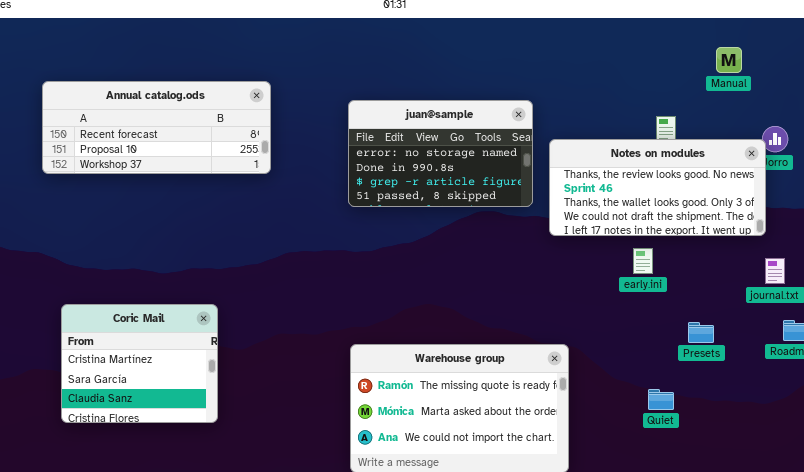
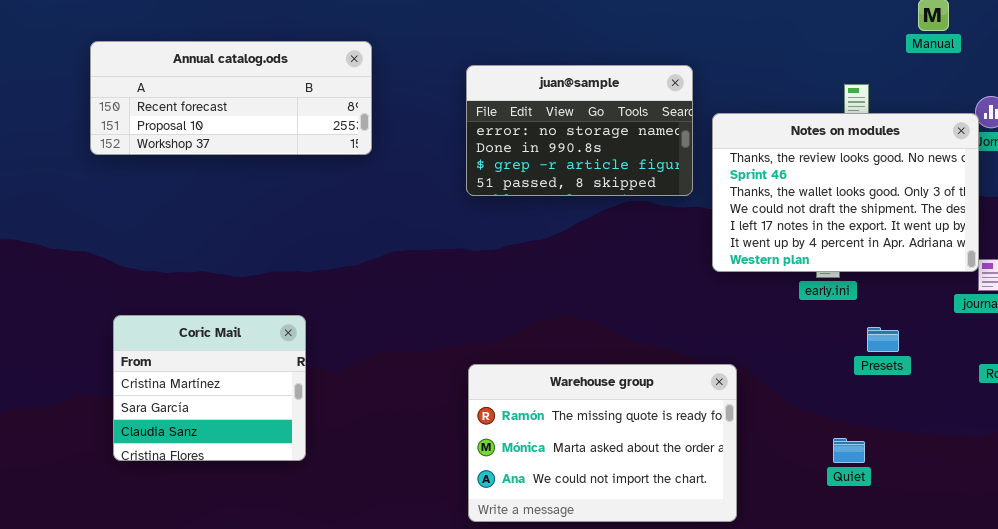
Notes on modules: [549,139,766,236] -> [712,113,979,272], resized
Presets: [688,322,714,343] -> [867,327,899,352], moved
Quiet: [648,389,674,410] -> [833,438,865,463], moved

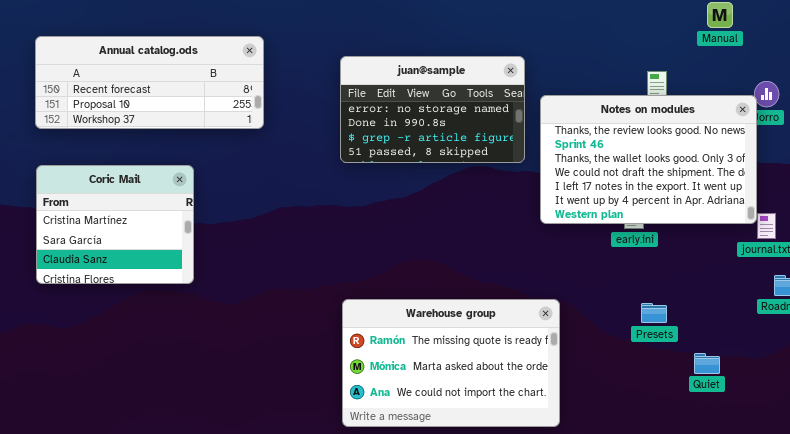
Coric Mail: [113,315,306,461] -> [36,165,194,284], moved
Presets: [867,327,899,352] -> [641,303,667,323], moved
Quiet: [833,438,865,463] -> [694,353,720,374], moved

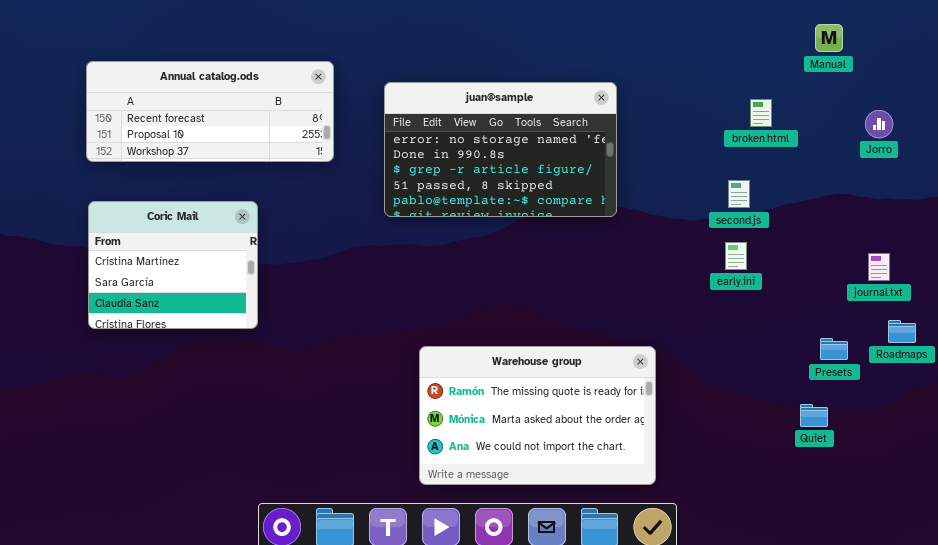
juan@sample: [340,56,525,163] -> [384,82,617,217], resized
Notes on modules: [540,95,757,224] -> none, closed
Presets: [641,303,667,323] -> [820,338,848,360], moved

